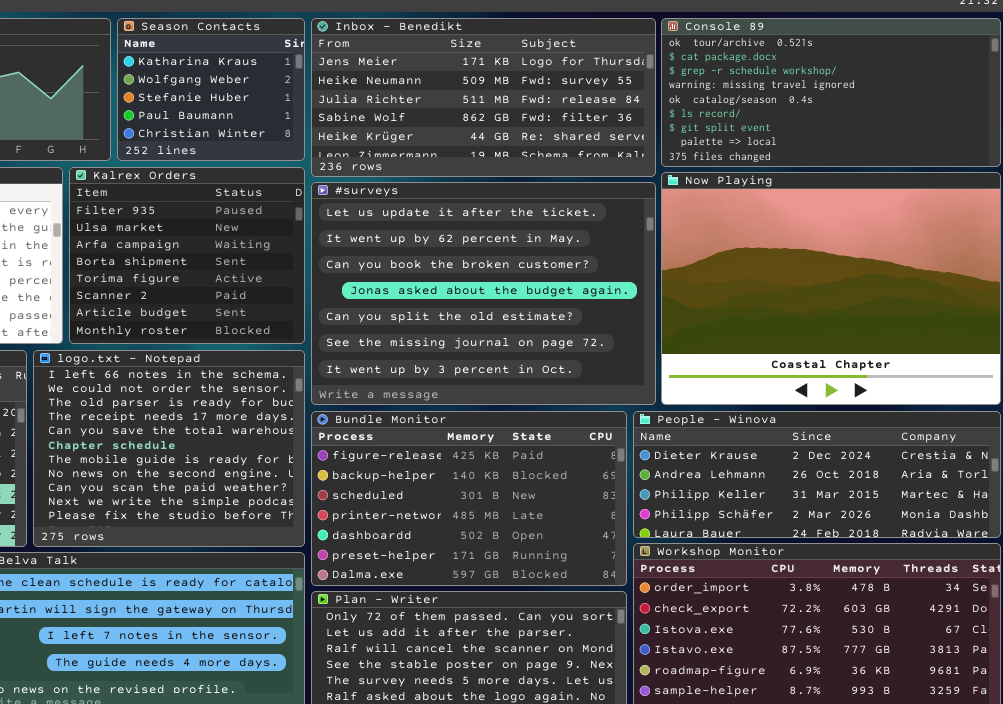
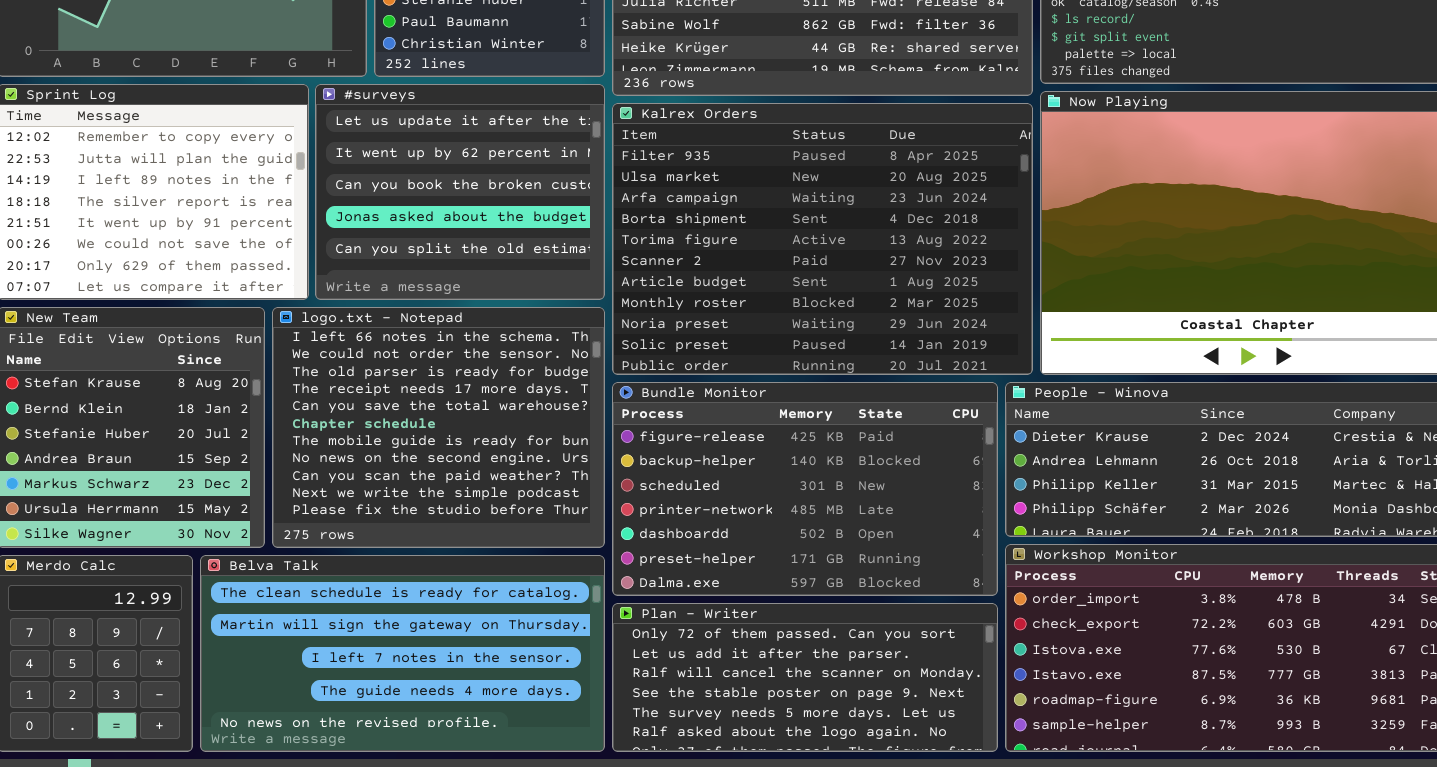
Kalrex Orders: [69,167,305,344] -> [612,103,1033,375], moved, resized
#surveys: [311,182,656,405] -> [315,84,605,300], moved, resized

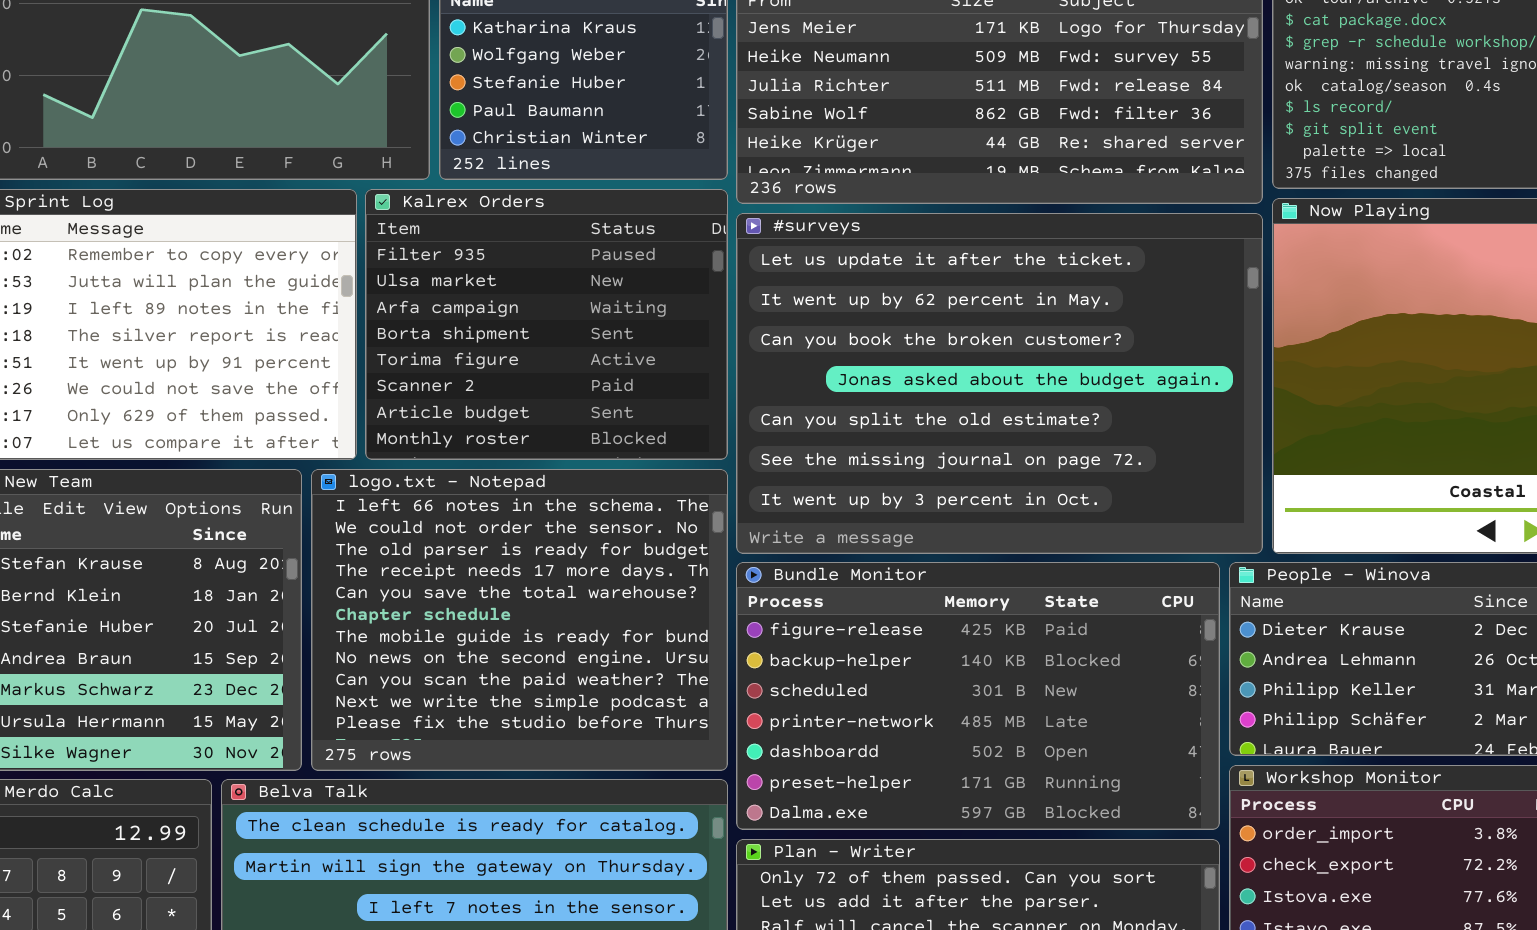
#surveys: [315,84,605,300] -> [736,213,1263,554], moved, resized
Kalrex Orders: [612,103,1033,375] -> [365,189,728,460], moved, resized

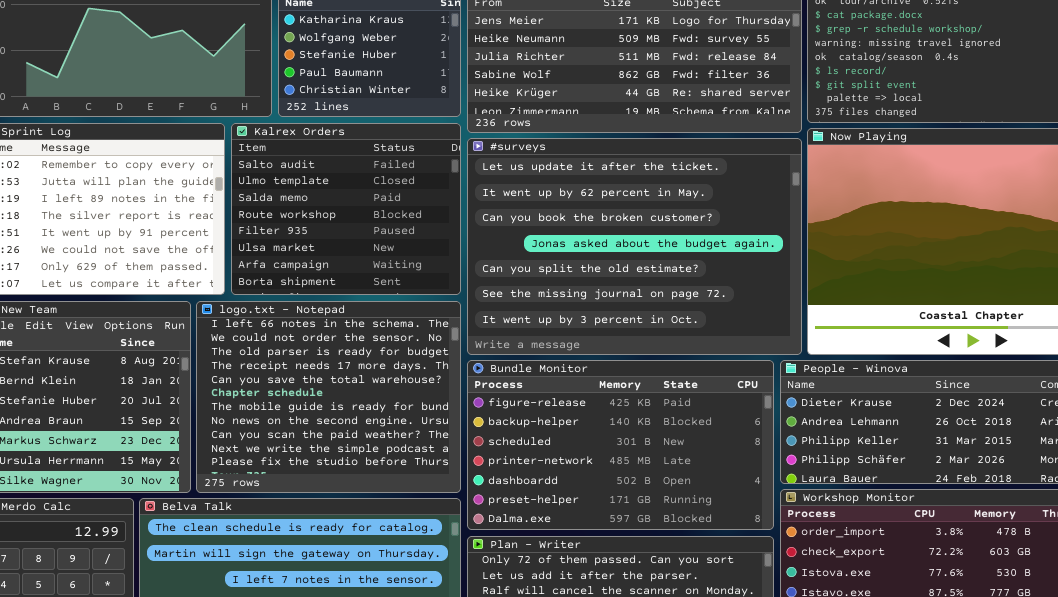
Kalrex Orders: [365,189,728,460] -> [231,123,461,295], scrolled up 4 rows

